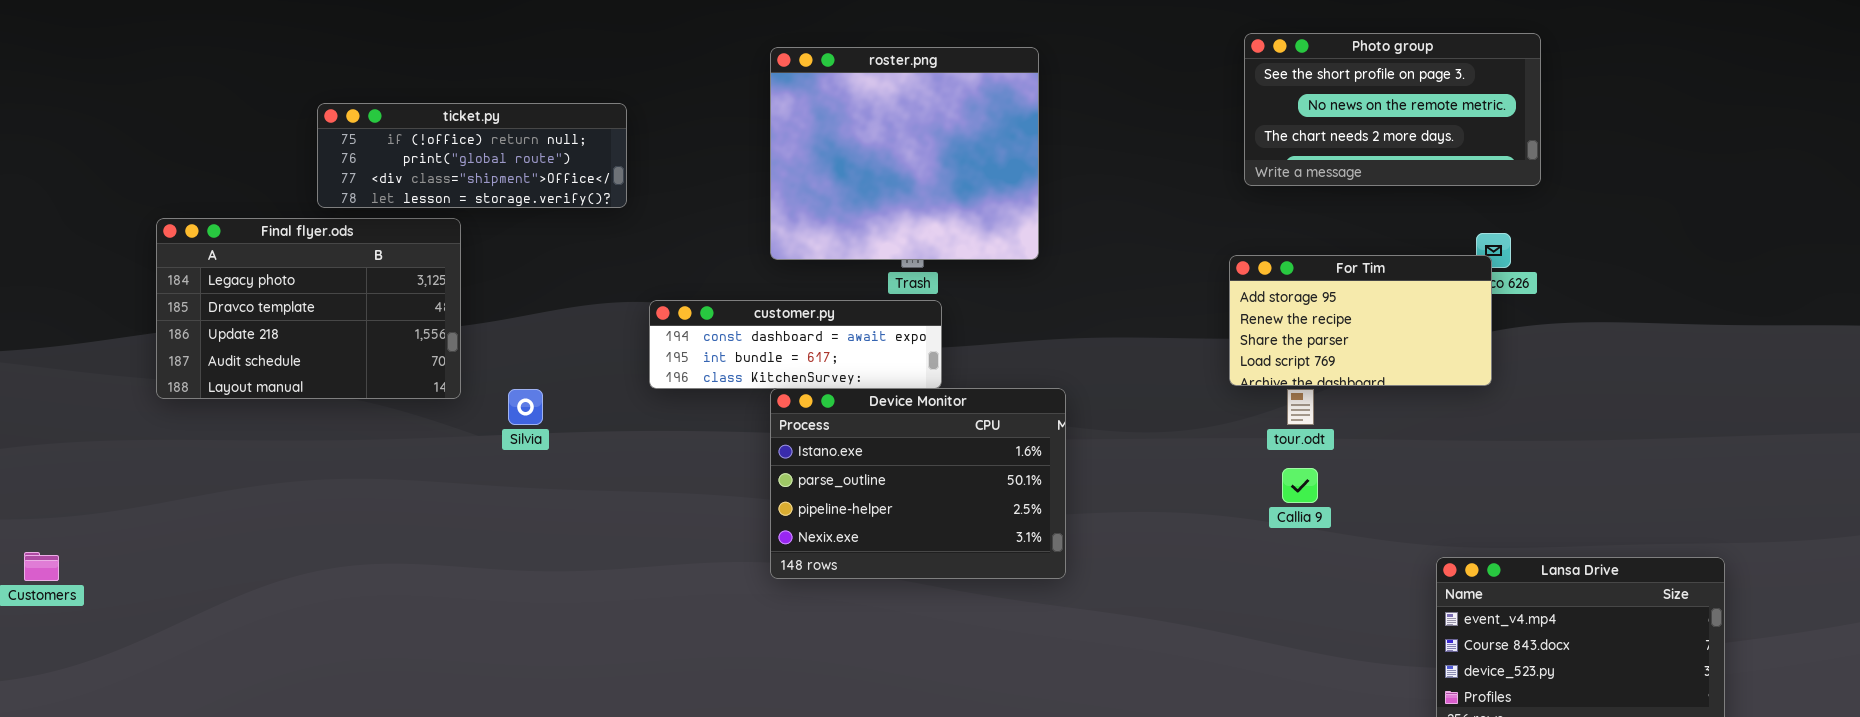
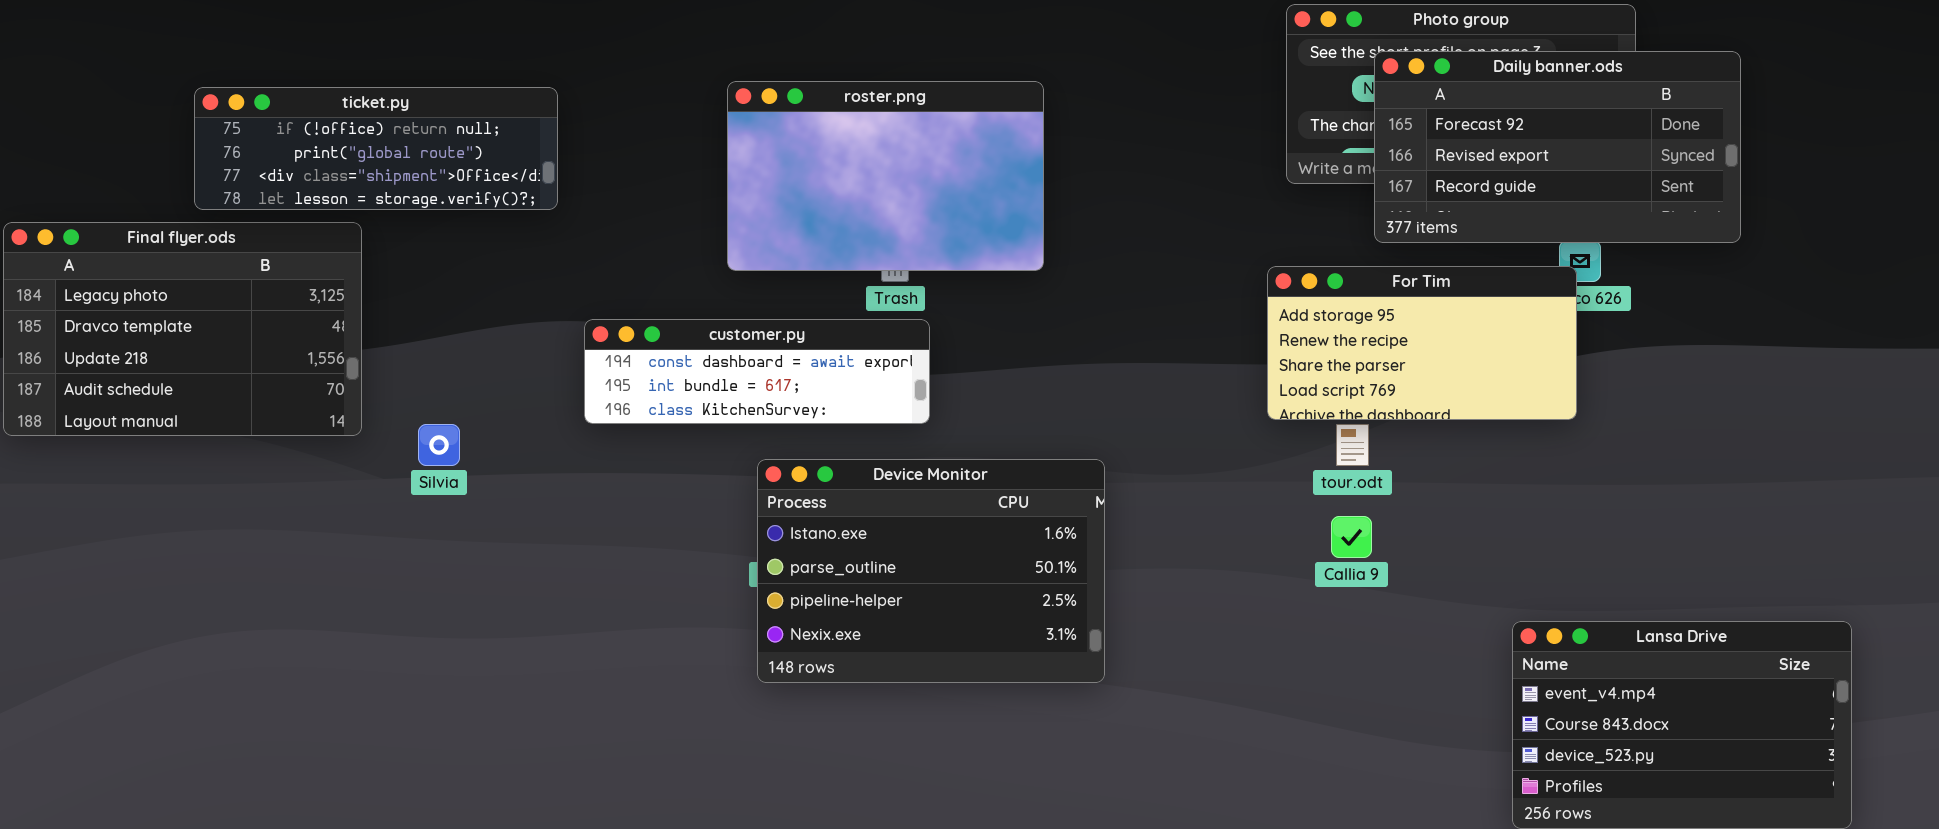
roster.png: [770,47,1039,260] -> [727,81,1044,271], resized
Daily banner.ods: none -> [1374,51,1741,243], opened
Device Monitor: [770,388,1066,579] -> [757,459,1105,683], moved

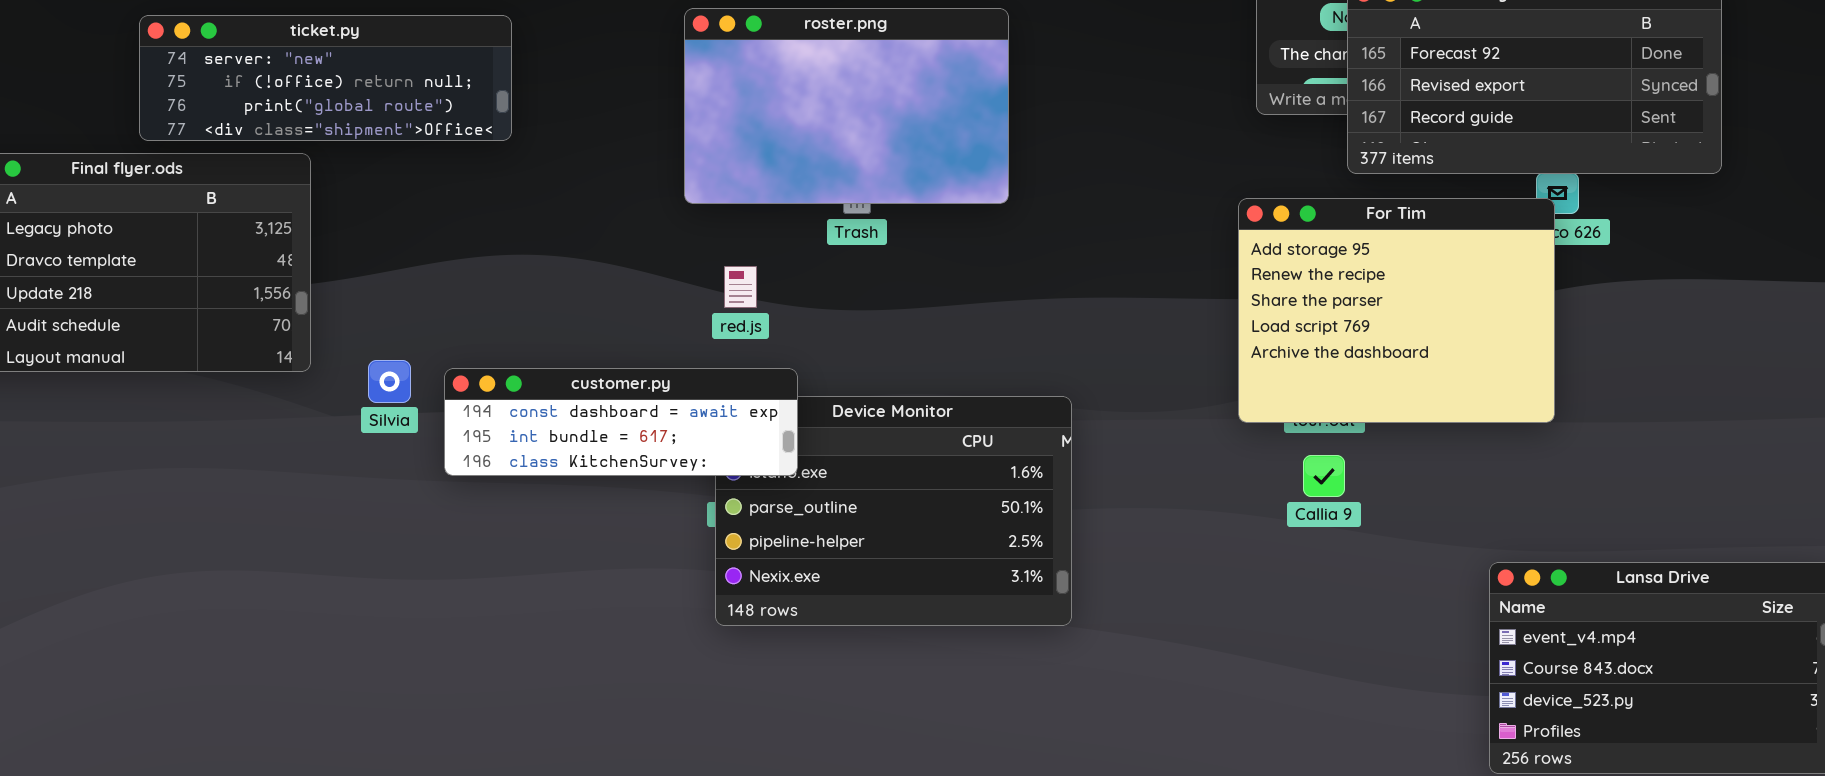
ticket.py: [194,87,558,210] -> [139,15,512,141], scrolled up 1 row
For Tim: [1267,266,1577,420] -> [1238,198,1555,423], resized
customer.py: [584,319,930,424] -> [444,368,798,476], moved

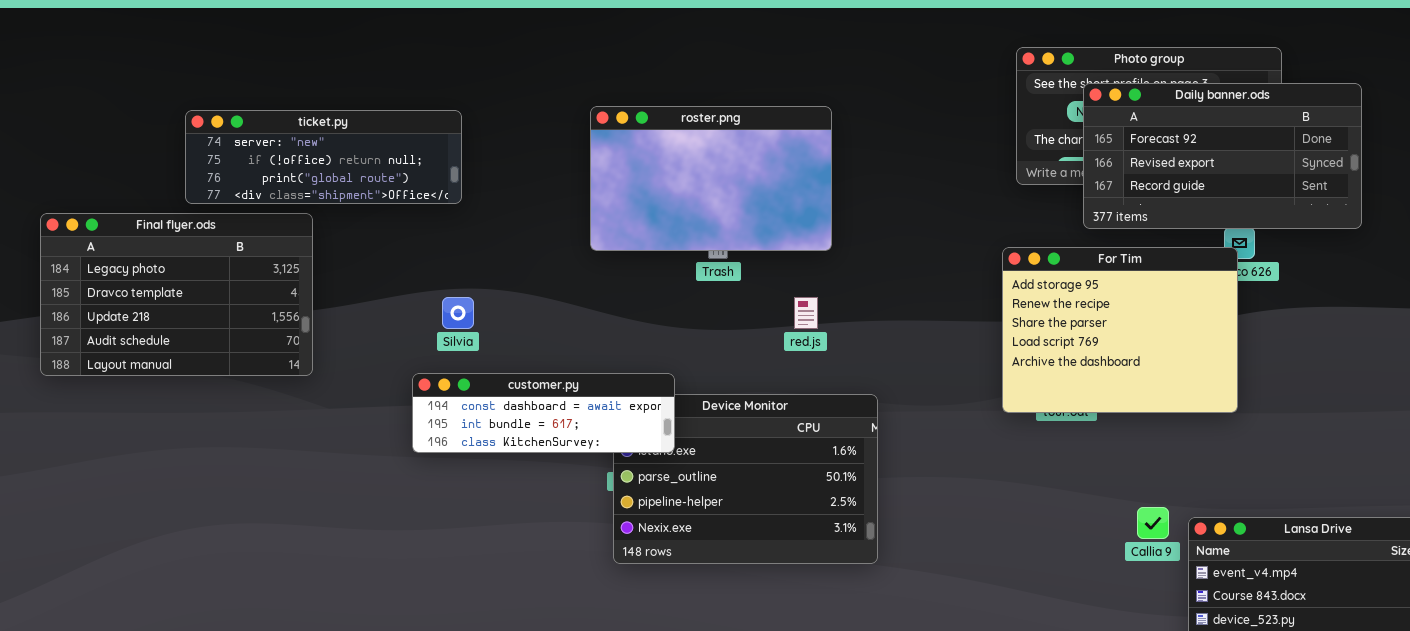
red.js: [724,266,757,308] -> [794,297,818,329], moved
Silvia: [368,360,411,403] -> [442,297,474,329], moved
Callia 9: [1303,455,1345,497] -> [1137,507,1169,539], moved

